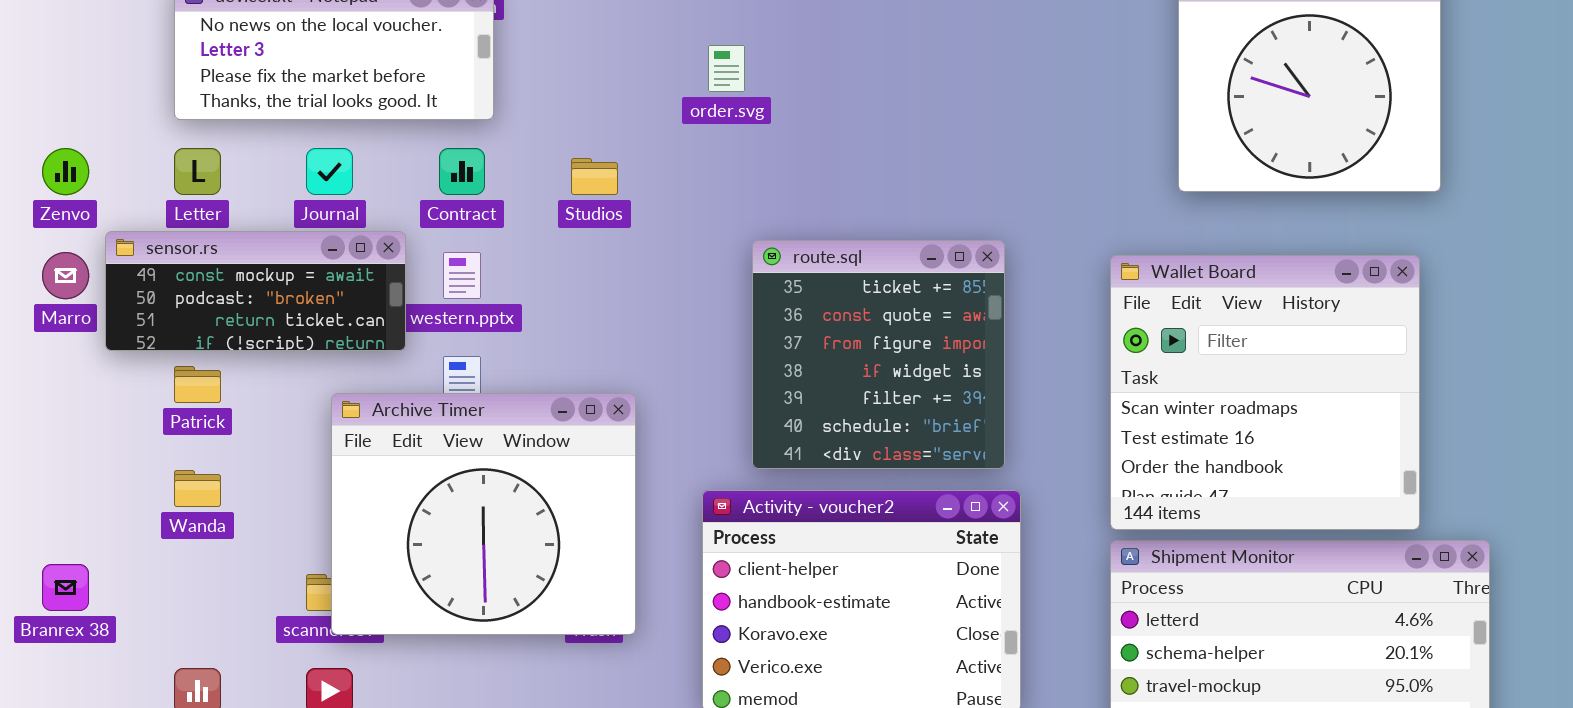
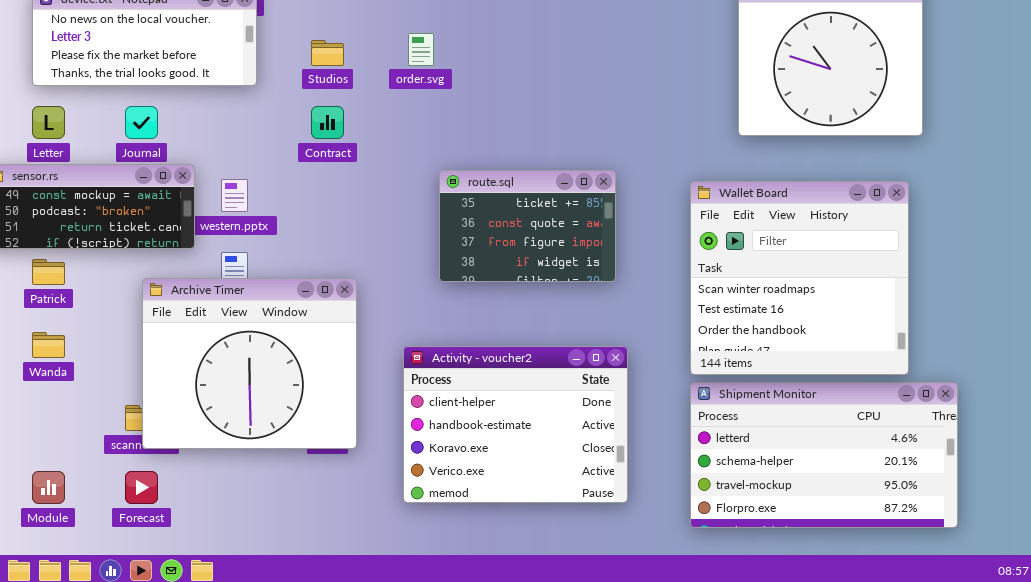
Contract: [439,148,485,195] -> [311,106,344,139], moved
Studios: [571,158,618,195] -> [311,40,344,66], moved
route.sql: [752,240,1005,469] -> [439,170,616,282], resized

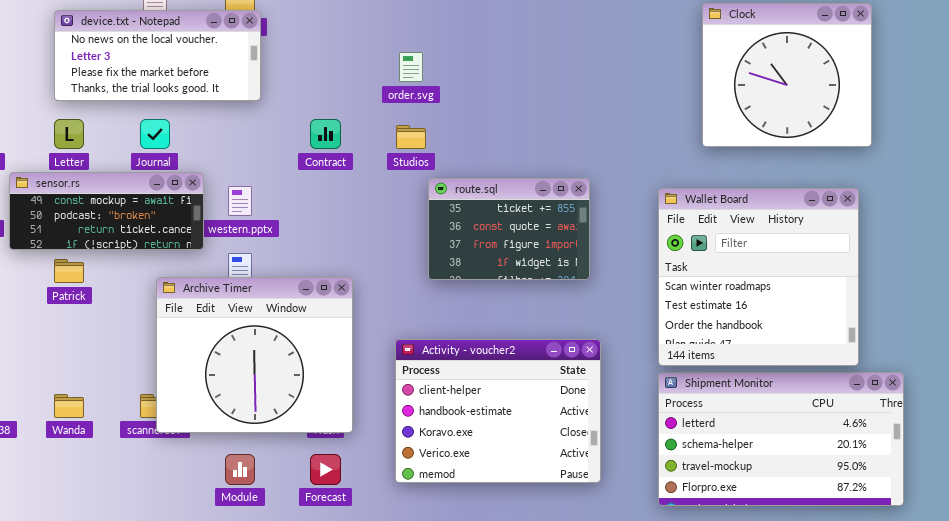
Studios: [311,40,344,66] -> [396,125,426,149], moved
Wanda: [32,332,65,358] -> [54,394,84,418], moved
Module: [32,471,65,504] -> [225,454,255,485], moved
Forecast: [125,471,158,504] -> [310,454,341,485], moved

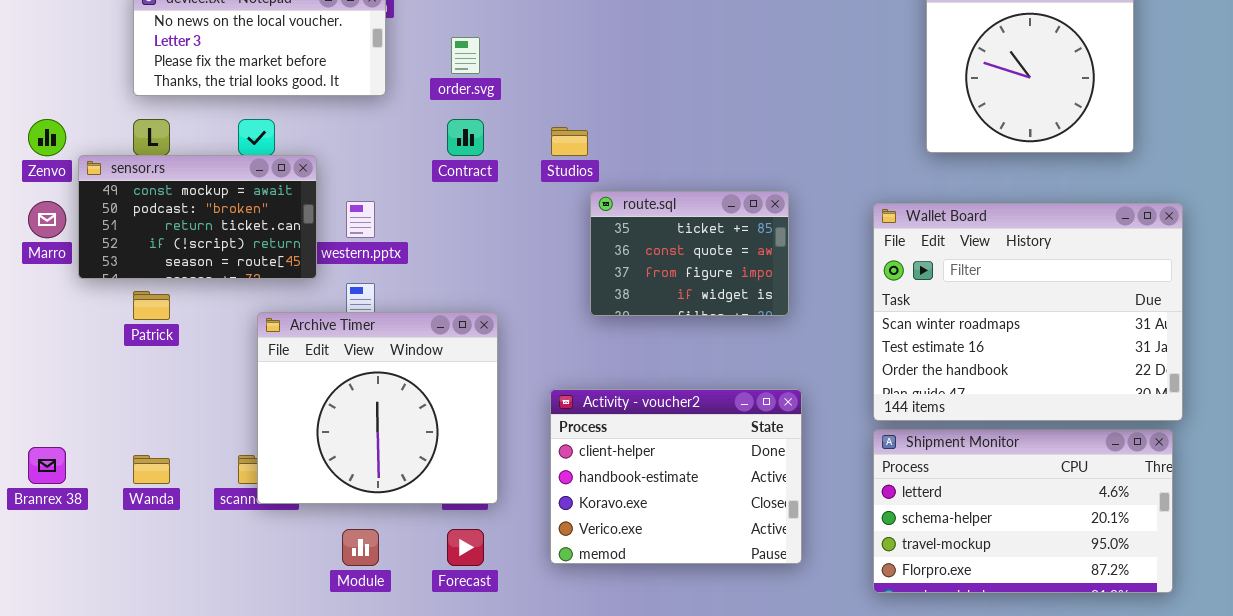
order.svg: [399,52,423,82] -> [451,37,480,74], moved
sensor.rs: [9,172,204,250] -> [78,155,317,279], resized
Wallet Board: [658,188,859,366] -> [873,203,1183,421], resized

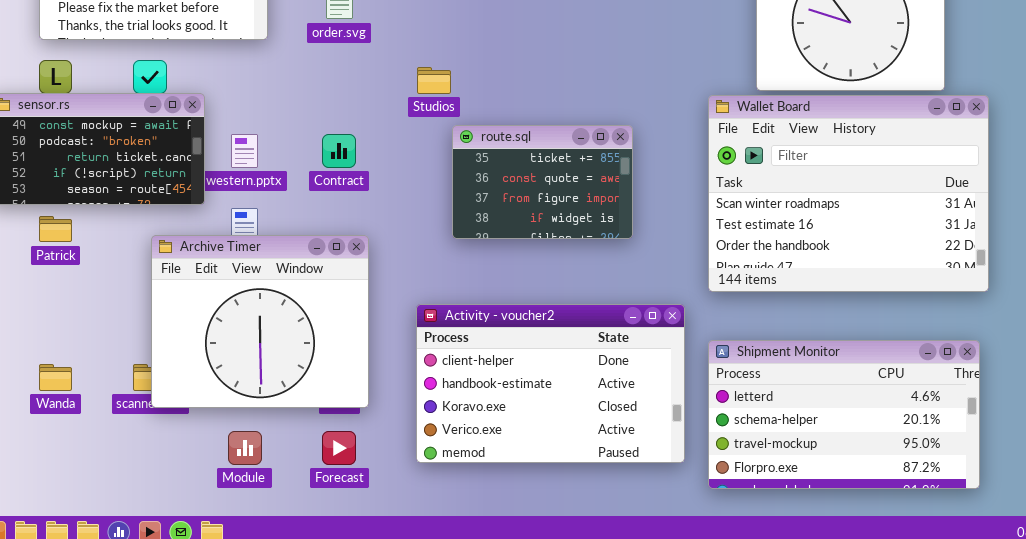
Contract: [447,119,484,156] -> [322,134,356,168], moved
Wallet Board: [873,203,1183,421] -> [708,95,989,292], moved
Activity - voucher2: [550,389,802,564] -> [416,304,685,463], resized

